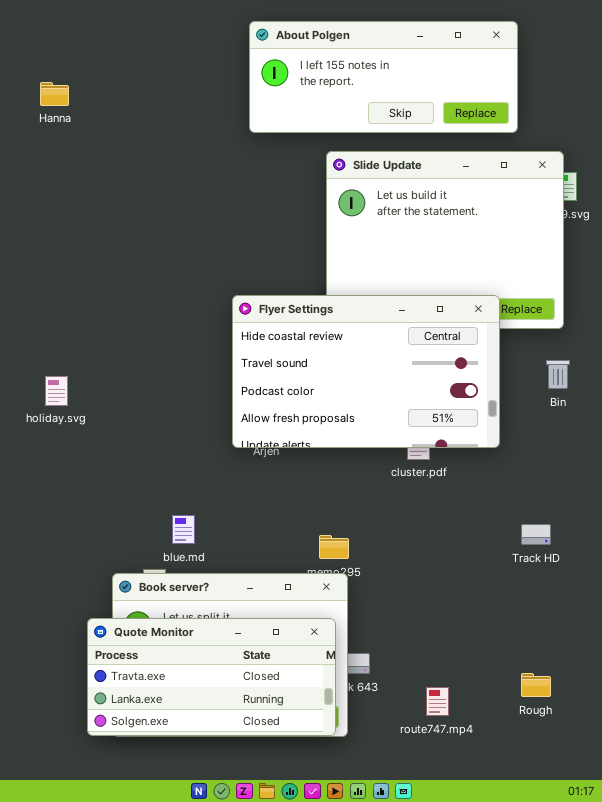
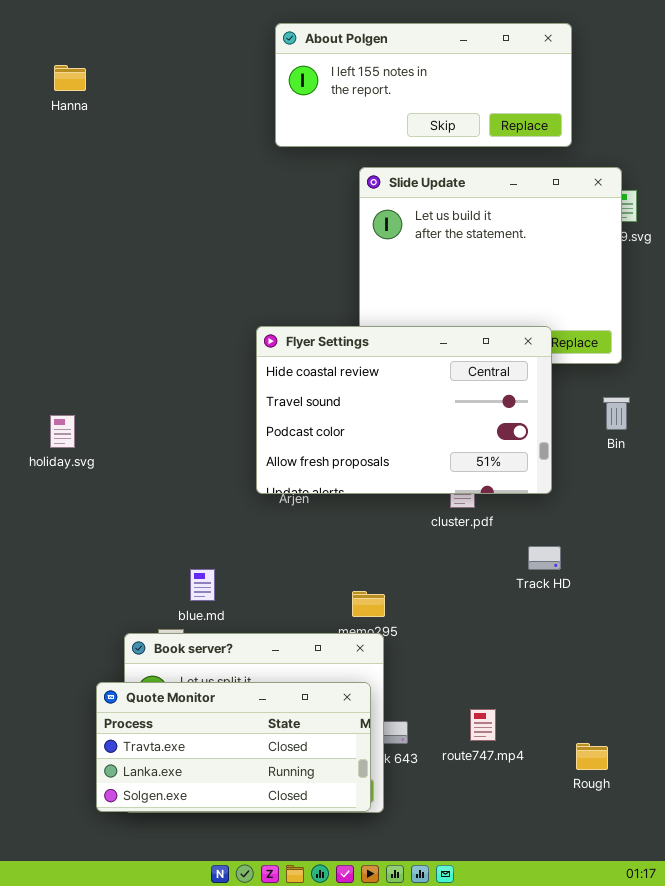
Hanna: [40,82,69,106] -> [54,65,86,91], moved
Track HD: [521,524,551,545] -> [528,546,561,570], moved
route747.mp4: [426,687,449,716] -> [470,709,496,741], moved

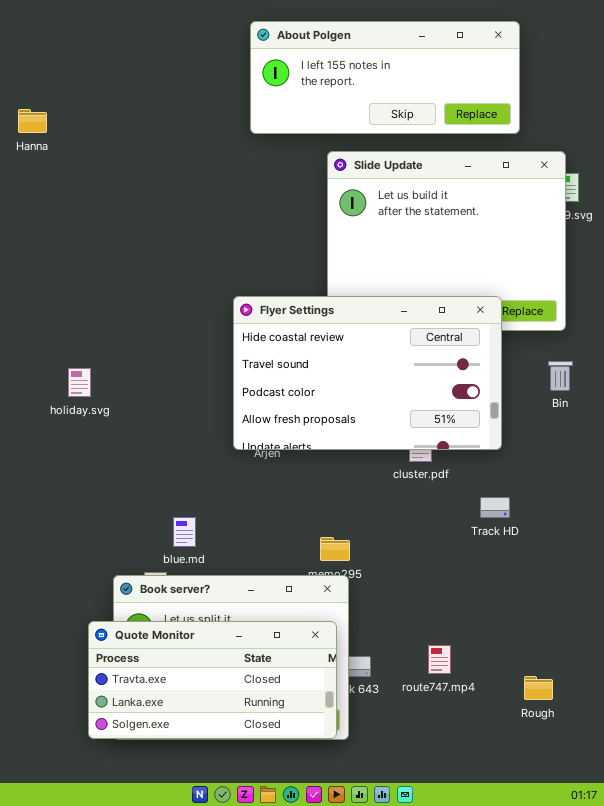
Hanna: [54,65,86,91] -> [18,109,47,133], moved
holiday.svg: [50,415,75,448] -> [68,368,91,397], moved

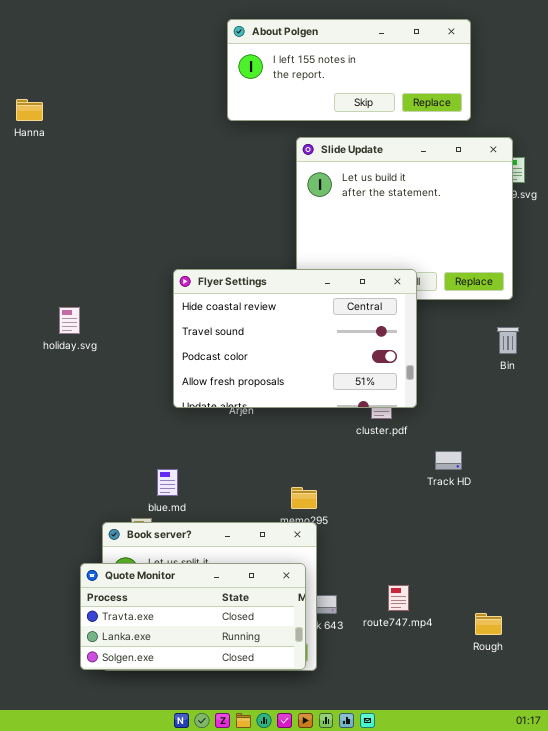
Flyer Settings: [233,296,502,450] -> [173,269,417,408], moved
holiday.svg: [68,368,91,397] -> [59,307,80,334], moved

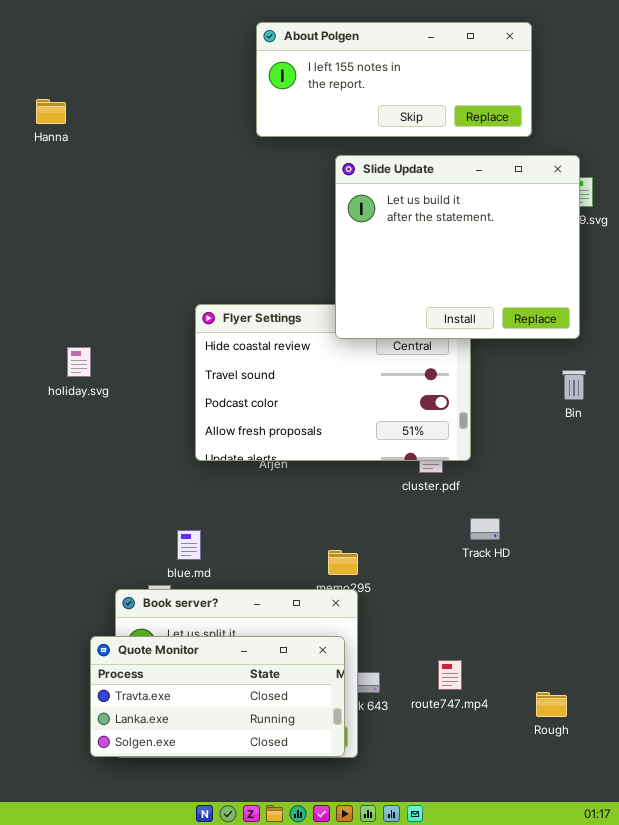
Hanna: [16,99,43,121] -> [36,99,66,124], moved
Slide Update: [296,137,513,300] -> [335,155,580,339], raised
Track HD: [435,451,462,470] -> [470,518,500,540], moved

